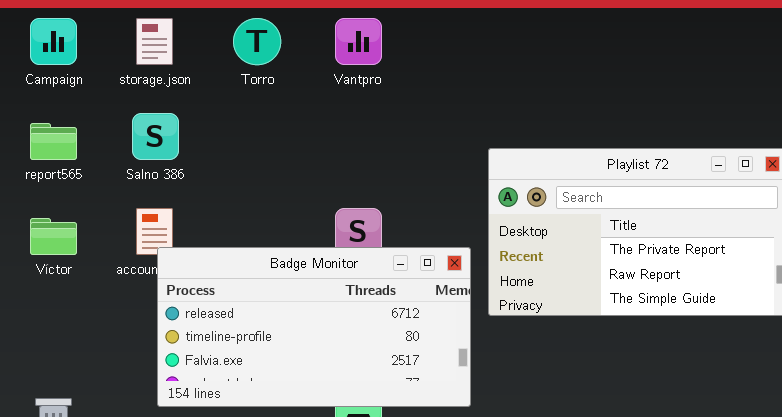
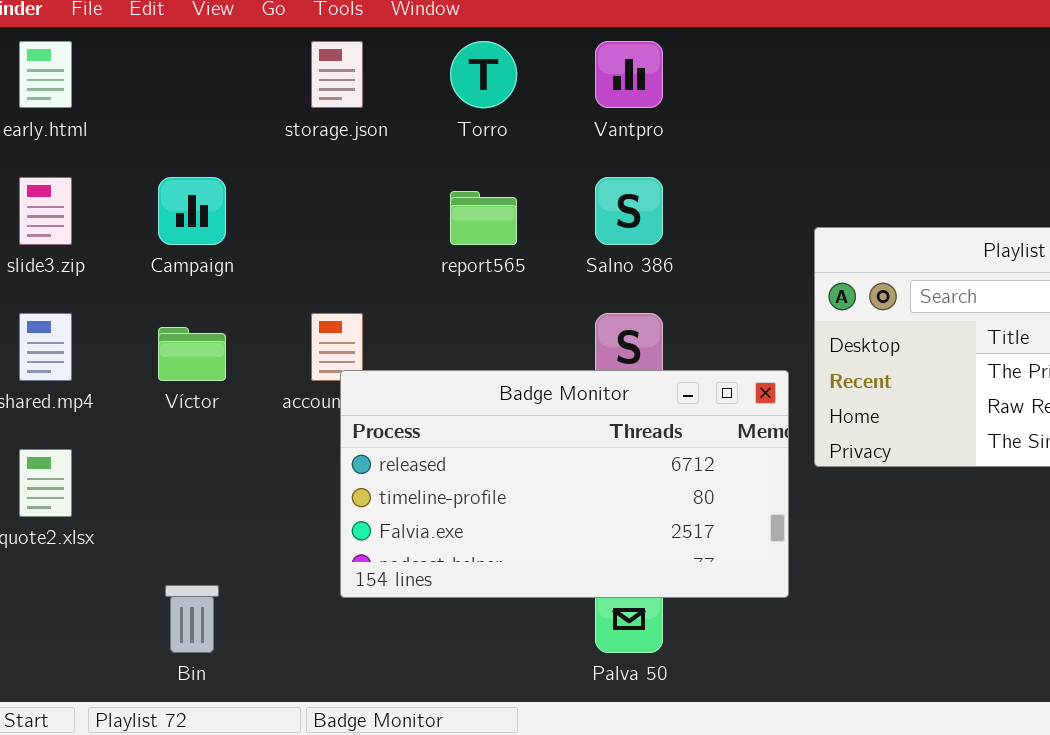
Campaign: [30,18,77,65] -> [158,177,226,245], moved
Salno 386: [132,113,179,160] -> [595,177,663,245], moved
report565: [30,123,77,160] -> [450,191,517,245], moved

